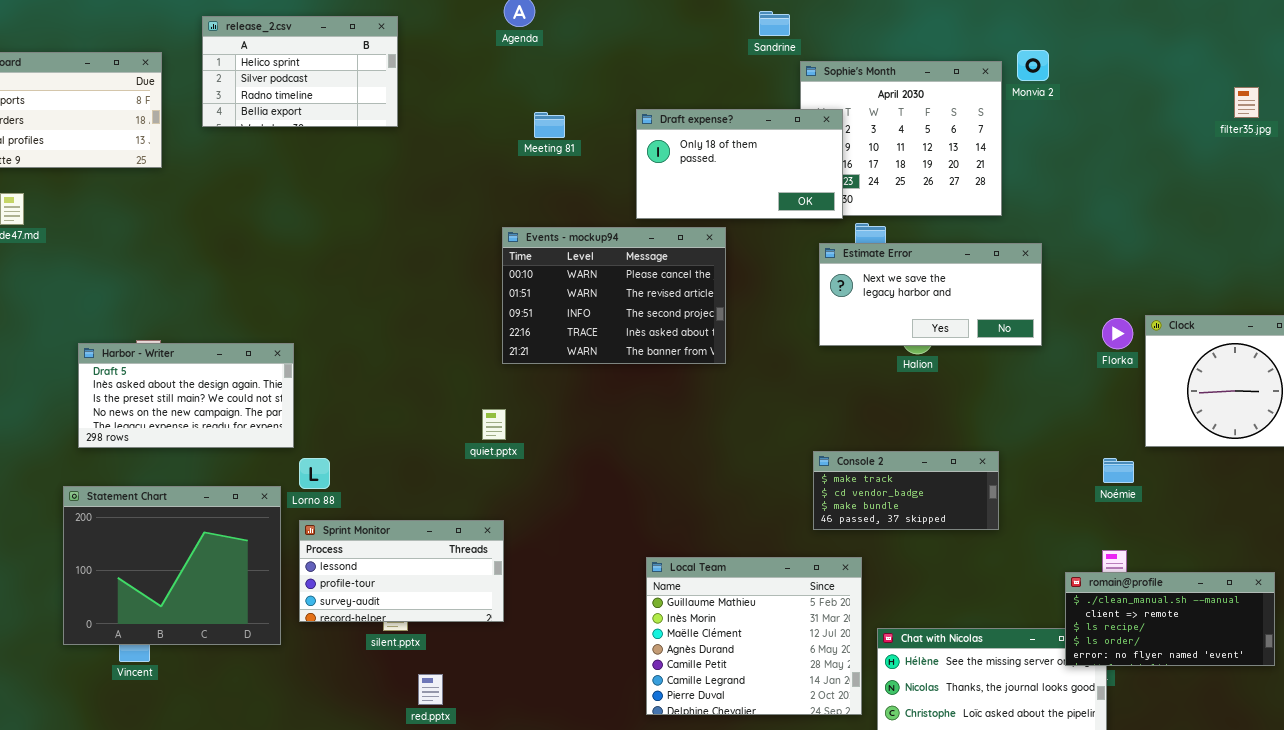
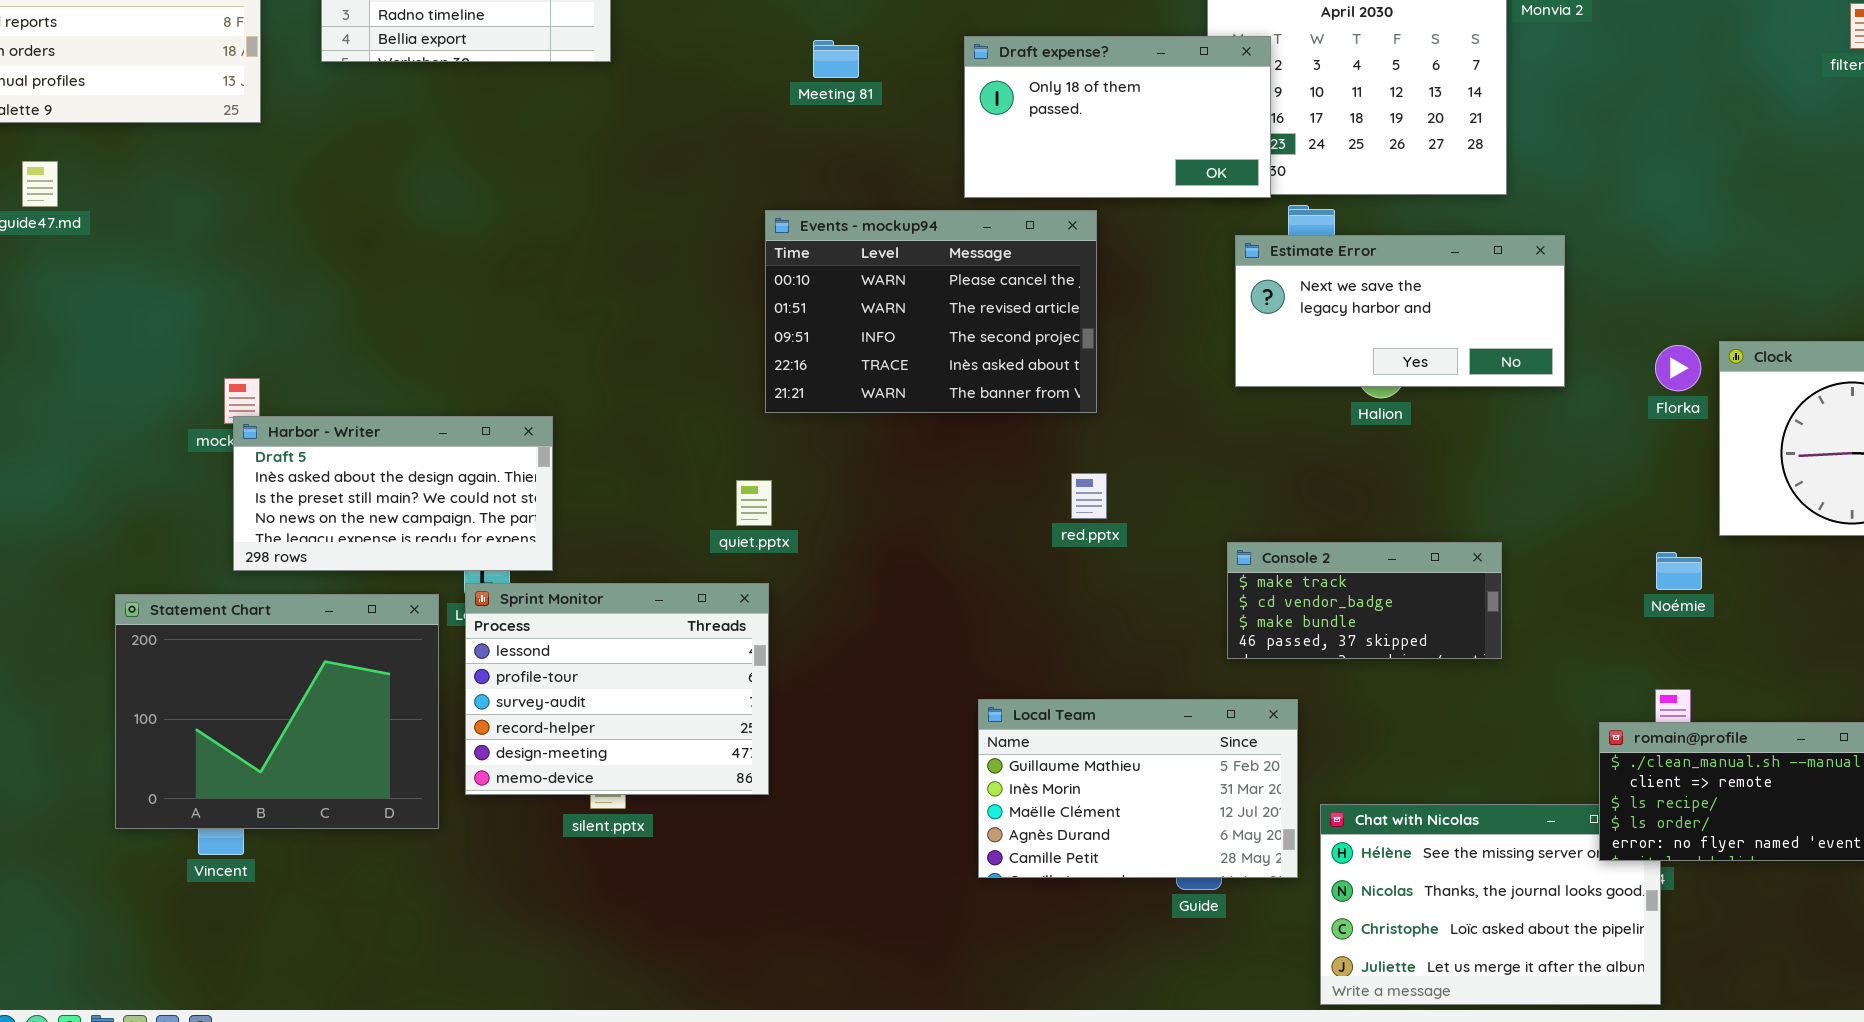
Harbor - Writer: [78,343,294,448] -> [233,416,553,571], moved
Sprint Monitor: [299,520,504,622] -> [465,583,769,795], resized
Local Team: [646,557,862,715] -> [978,699,1298,878], resized
red.pptx: [418,674,443,705] -> [1071,473,1107,519], moved

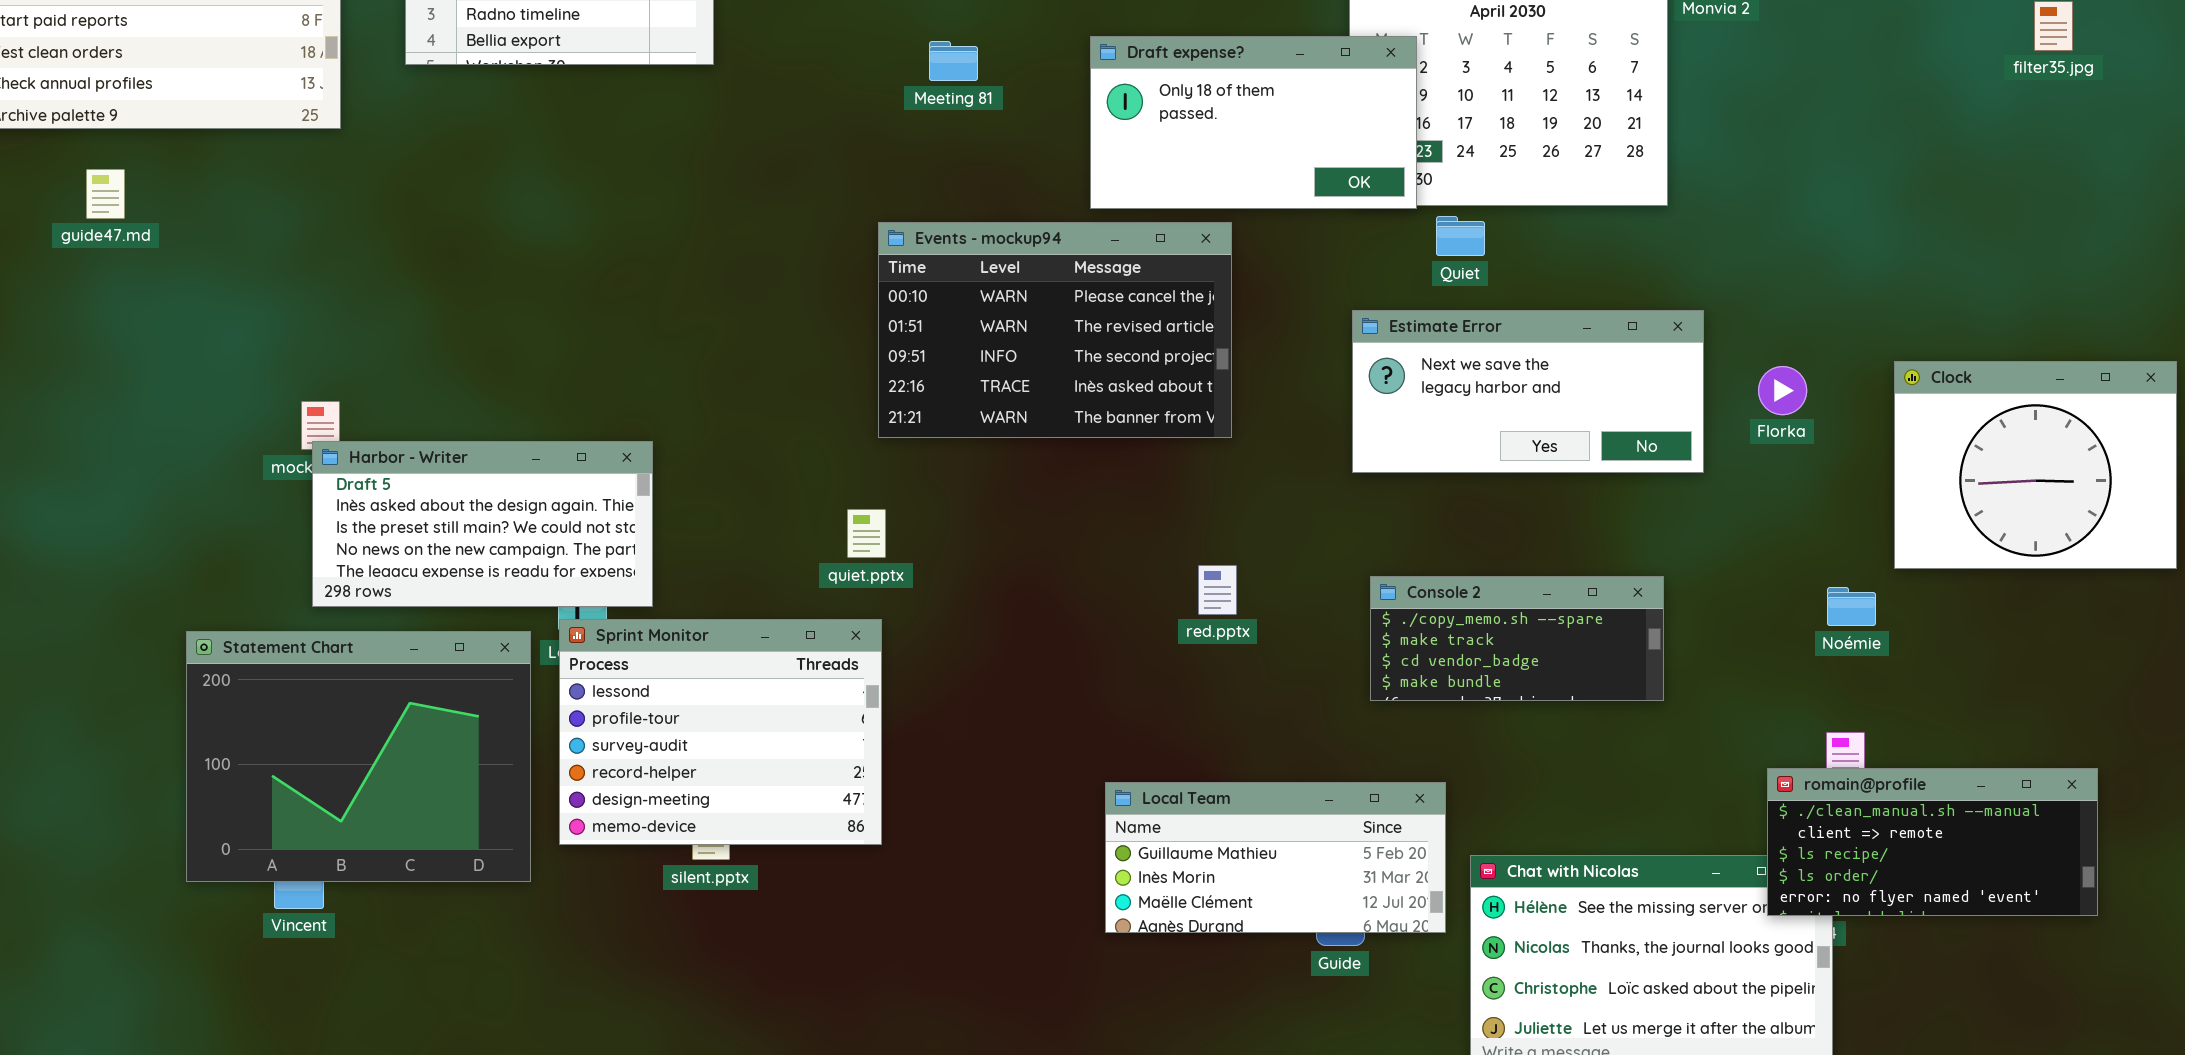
Estimate Error: [1235,235,1565,387] -> [1352,310,1704,473], moved
Florka: [1655,345,1701,391] -> [1758,366,1807,415], moved
red.pptx: [1071,473,1107,519] -> [1198,565,1237,615], moved
Console 2: [1227,542,1502,659] -> [1370,576,1664,701], scrolled up 1 row
Local Team: [978,699,1298,878] -> [1105,782,1446,933], resized

